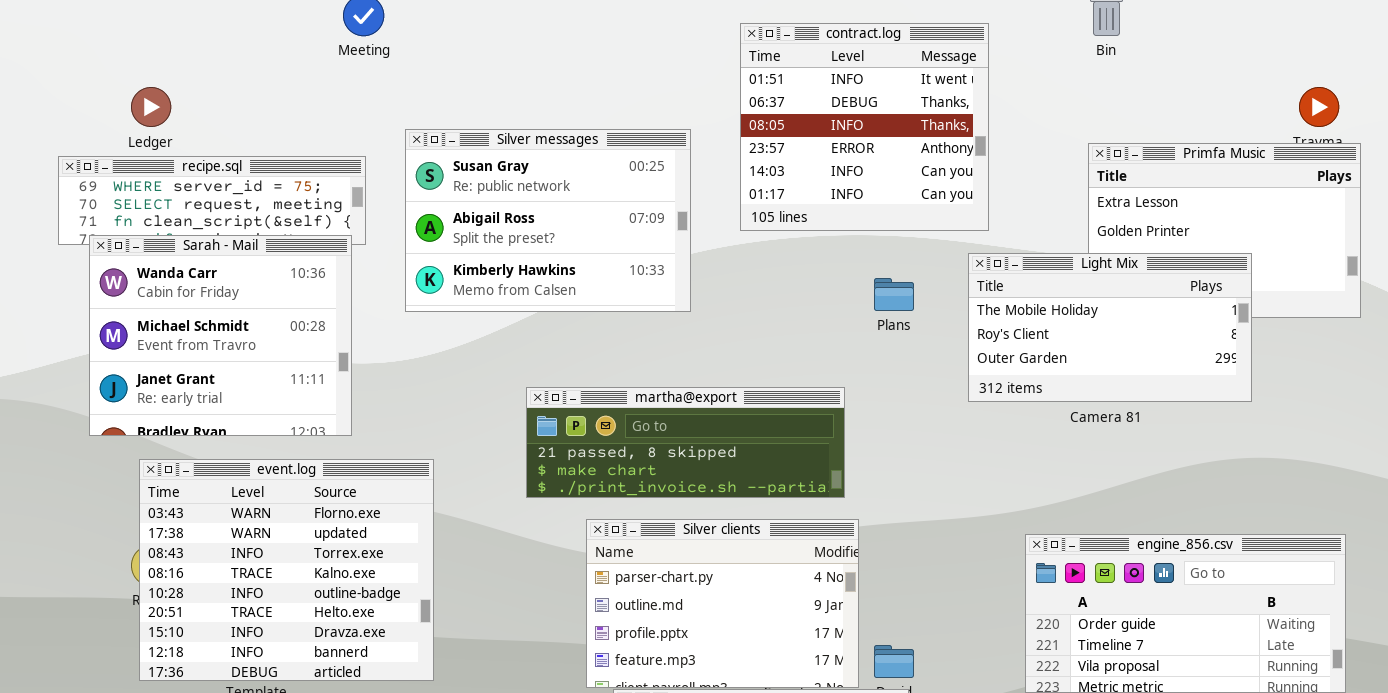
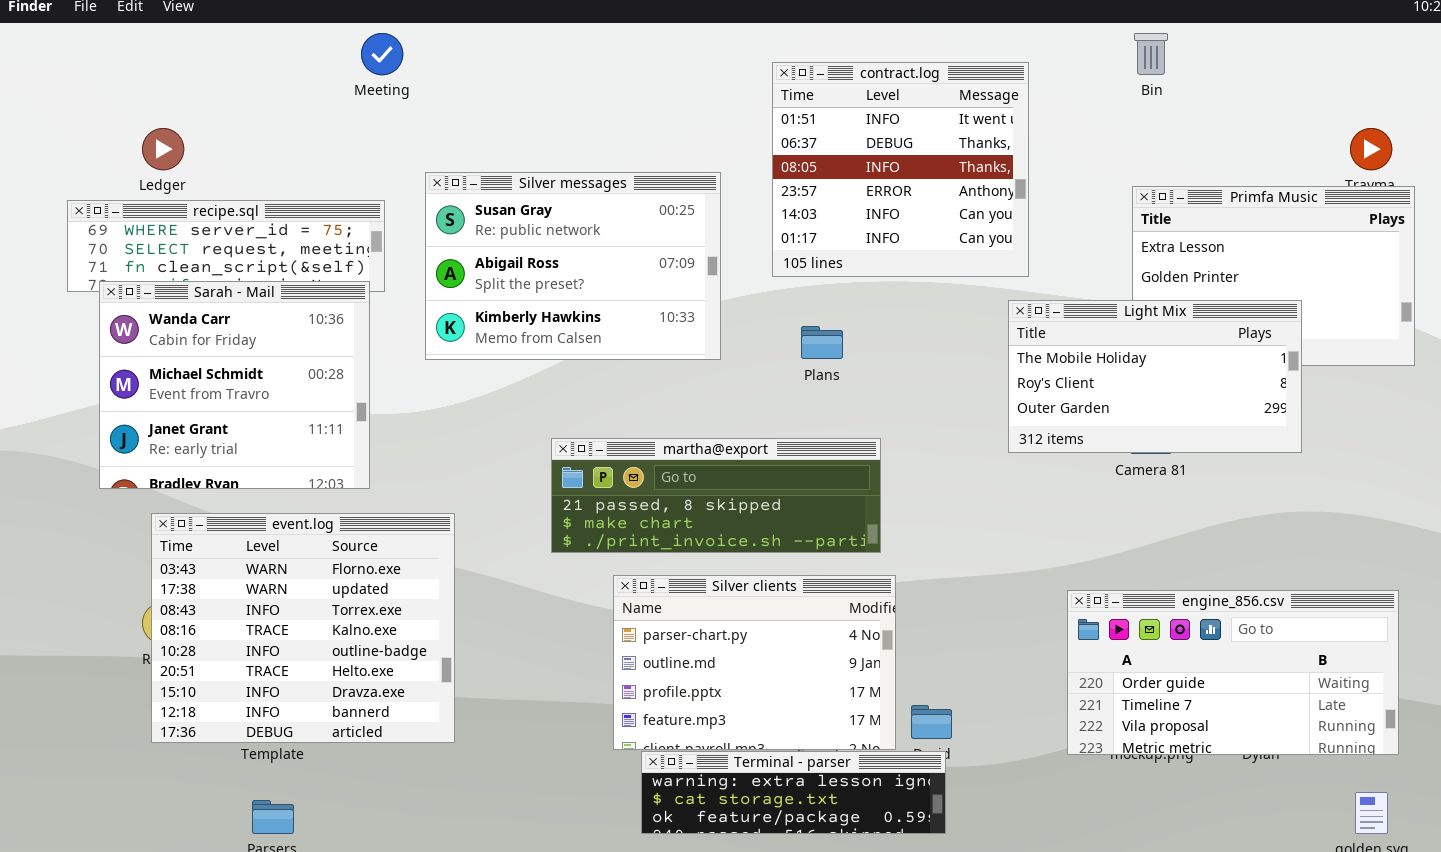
Plans: [874,278,914,311] -> [801,326,843,359], moved

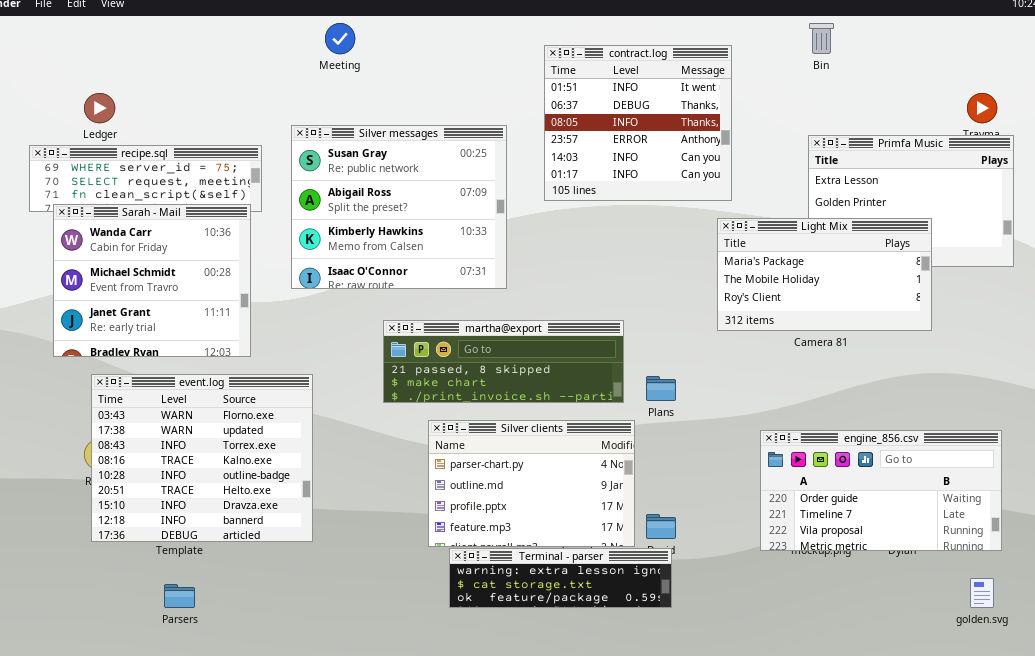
Meeting: [361,33,403,75] -> [325,23,355,54], moved
Silver messages: [425,172,721,360] -> [291,125,507,289], resized
Light Mix: [1008,300,1302,453] -> [717,218,932,331], scrolled up 1 row
Plans: [801,326,843,359] -> [646,376,676,401], moved

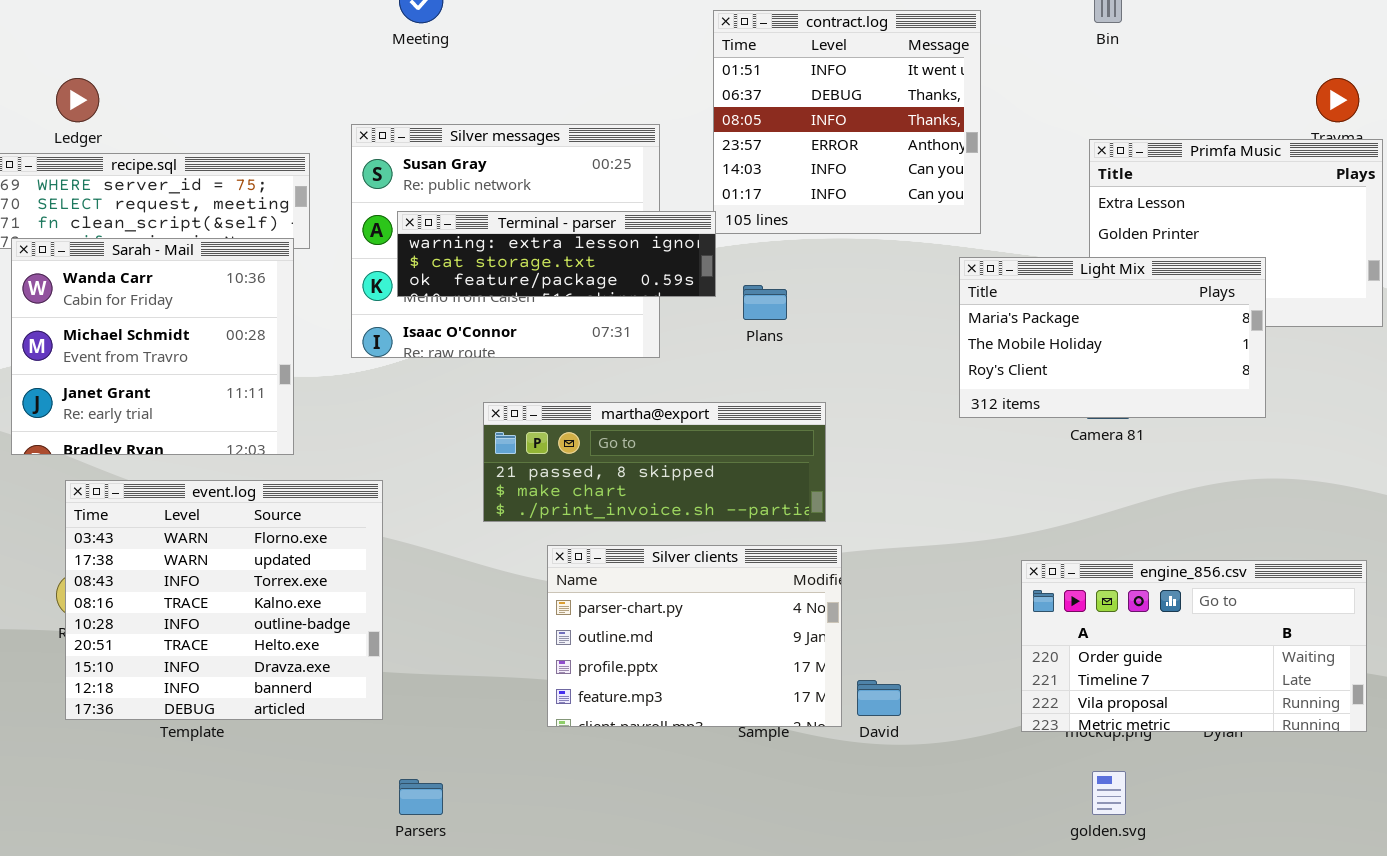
Plans: [646,376,676,401] -> [743,285,787,320], moved
Terminal - parser: [449,548,672,608] -> [397,211,716,297], moved
golden.svg: [970,578,994,608] -> [1092,771,1126,815], moved
Parsers: [164,584,195,608] -> [399,779,443,815], moved

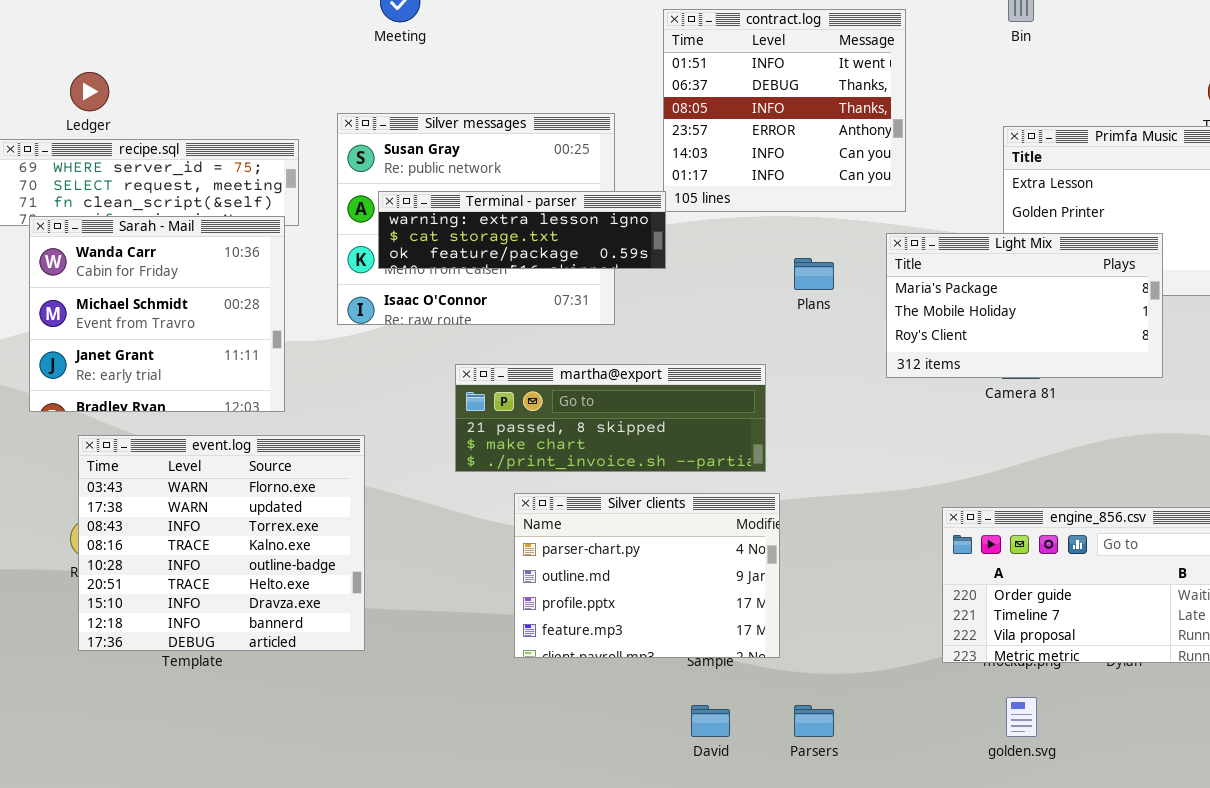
Plans: [743,285,787,320] -> [794,258,834,290], moved
David: [857,680,901,716] -> [691,705,730,737], moved
Parsers: [399,779,443,815] -> [794,705,834,737], moved

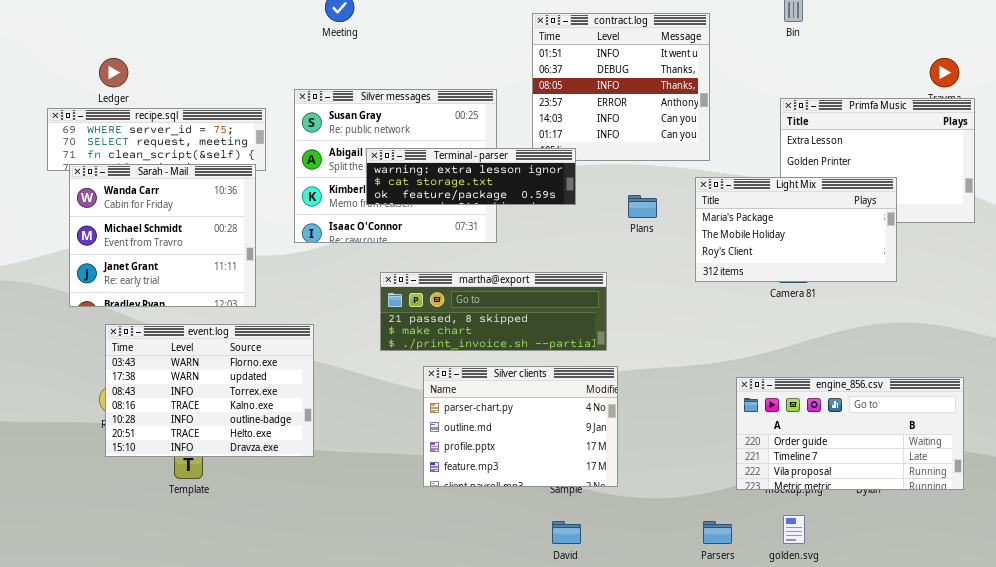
Terminal - parser: [378,191,666,269] -> [366,148,576,205], moved
event.log: [78,435,365,651] -> [105,324,314,457], resized
Parsers: [794,705,834,737] -> [703,521,732,544], moved

